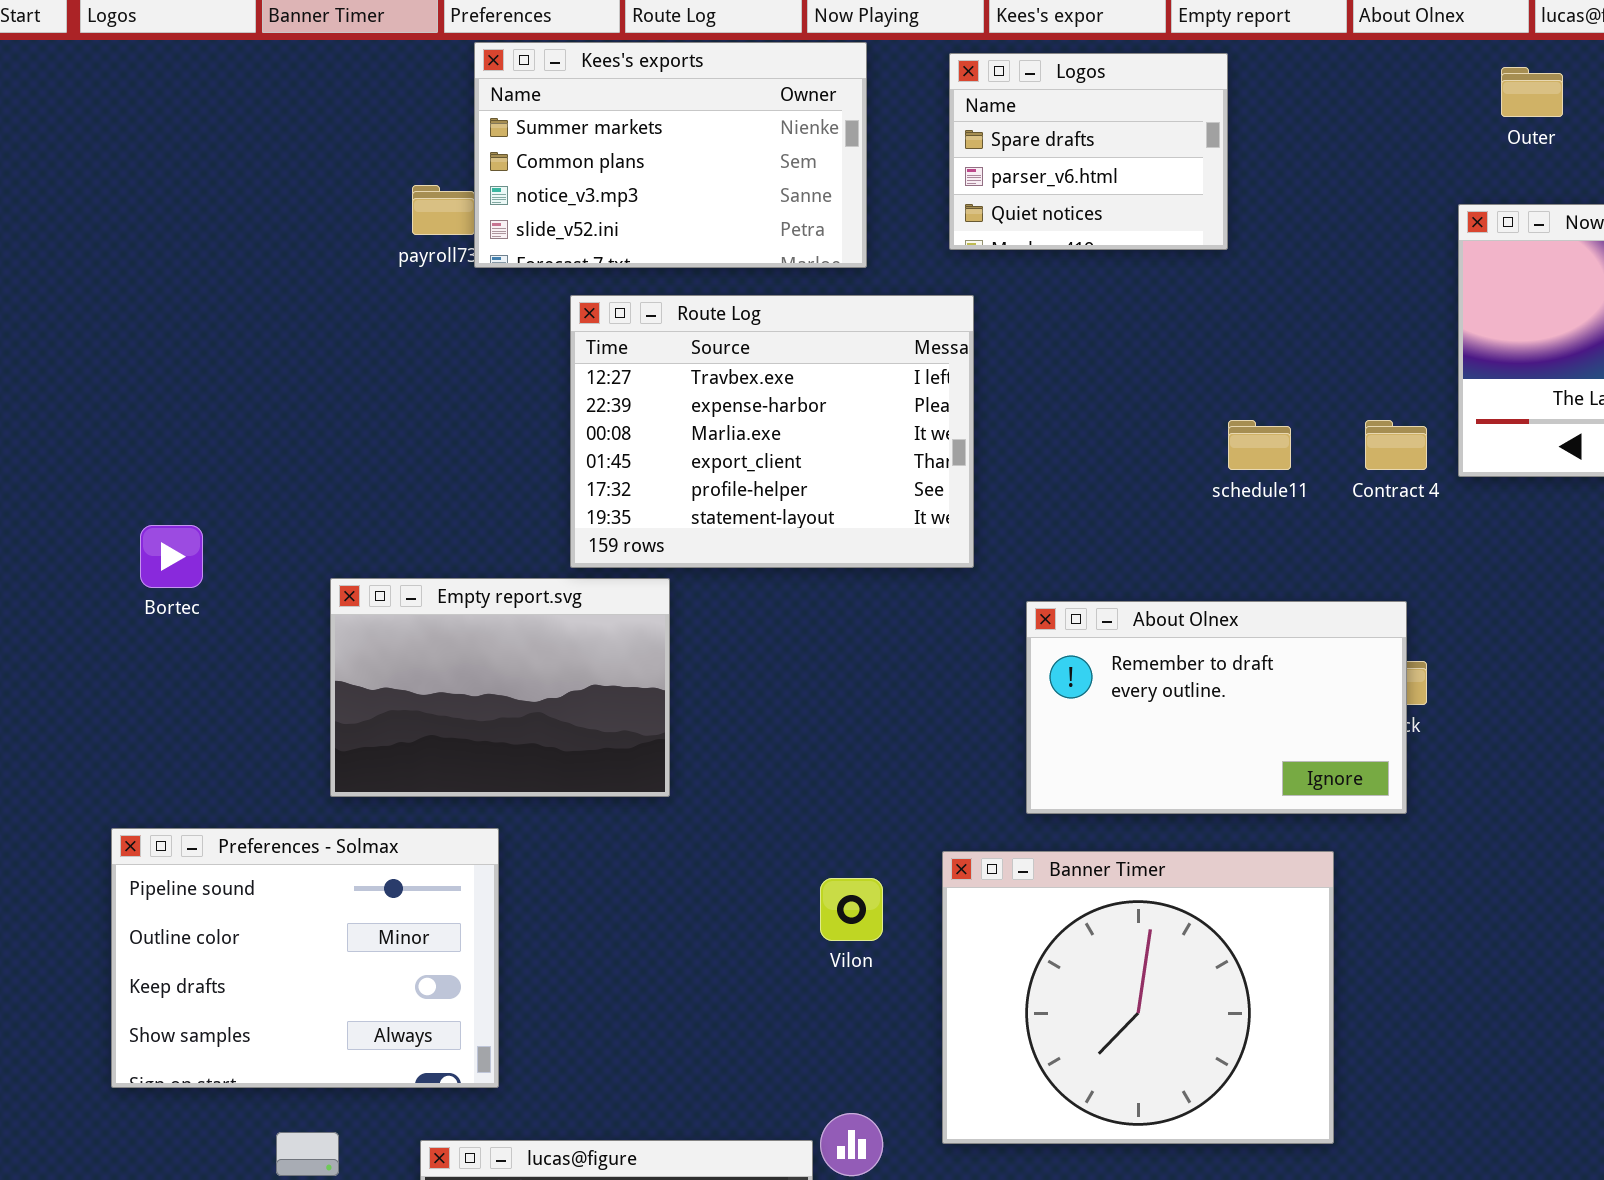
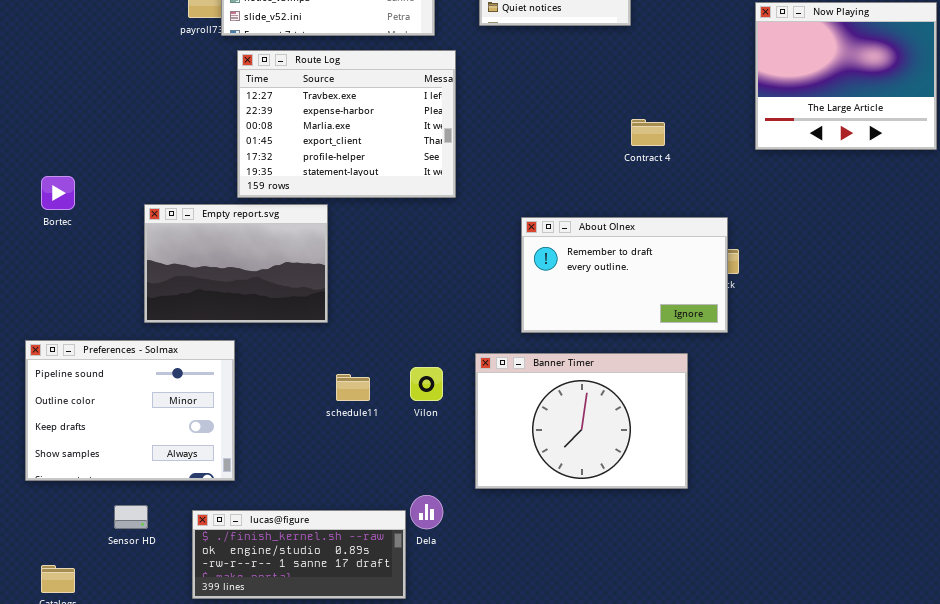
Route Log: [570,295,974,568] -> [237,50,456,198], moved
schedule11: [1228,420,1291,470] -> [336,374,370,401], moved
Contract 4: [1365,420,1427,470] -> [631,119,665,146], moved
Banner Timer: [942,851,1334,1144] -> [475,353,688,489], resized

